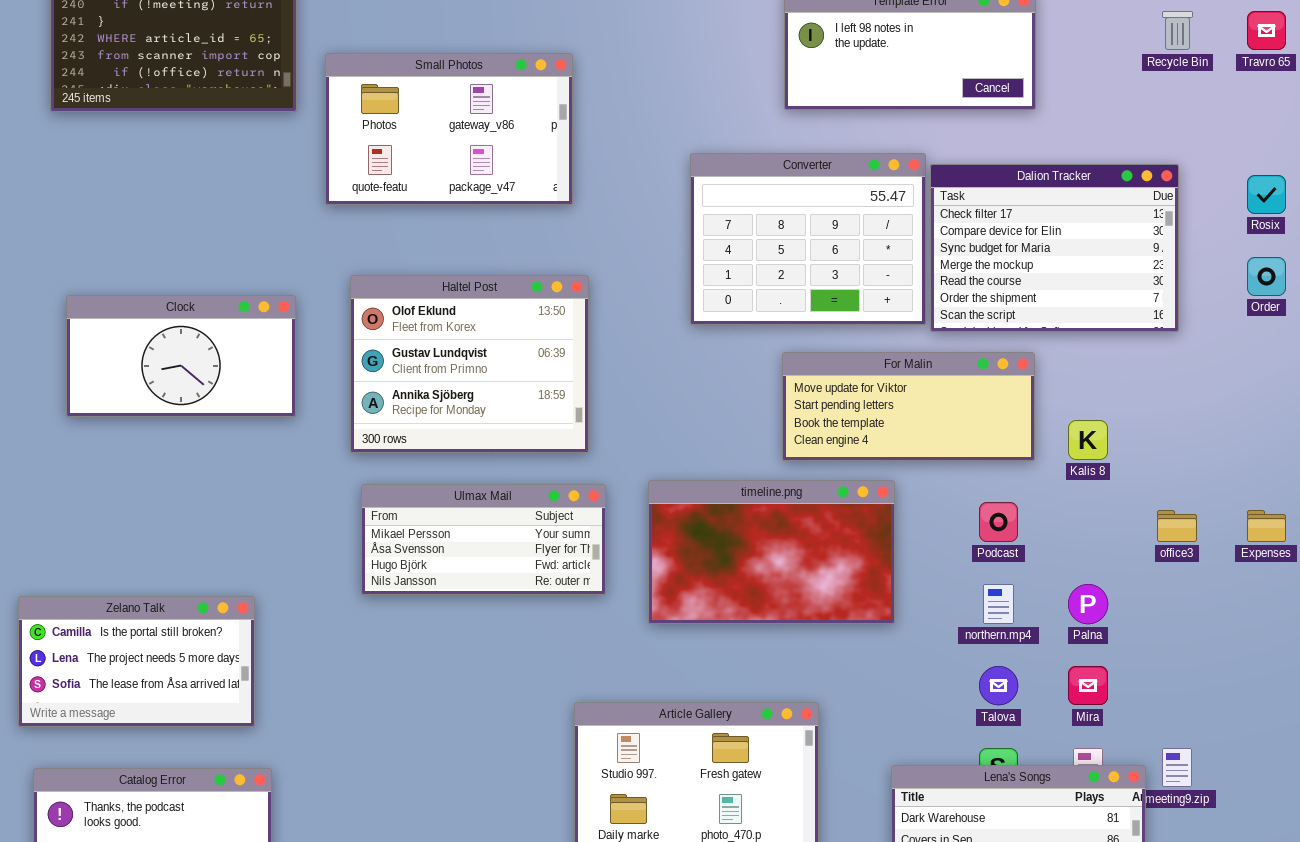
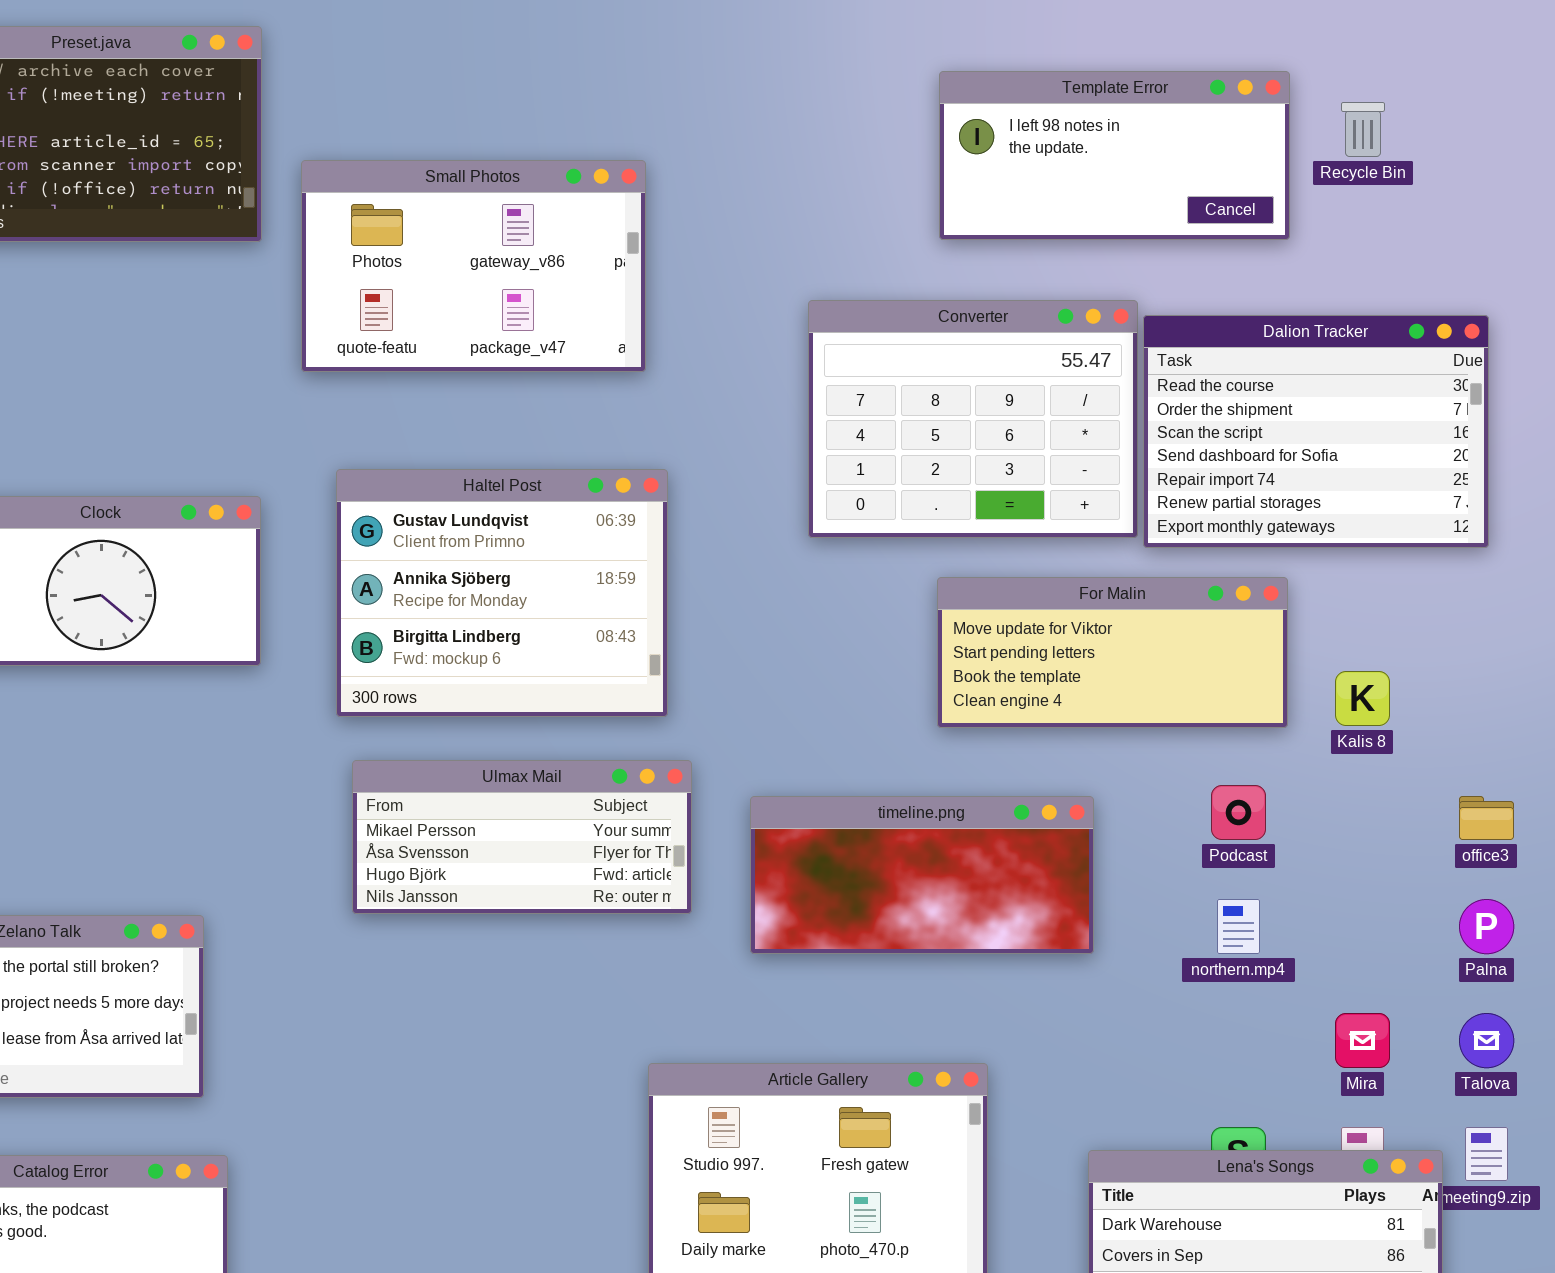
Recycle Bin: [1162,11,1193,50] -> [1341,102,1385,157], moved
Dalion Tracker: [930,164,1179,332] -> [1143,315,1489,548], scrolled down 4 rows
Haltel Post: [350,275,589,453] -> [336,469,668,717], scrolled down 1 row
timeline.png: [648,480,895,624] -> [750,796,1094,954], resized
Palna: [1068,584,1108,624] -> [1459,899,1514,954], moved
Talova: [979,666,1018,705] -> [1459,1013,1514,1068], moved

